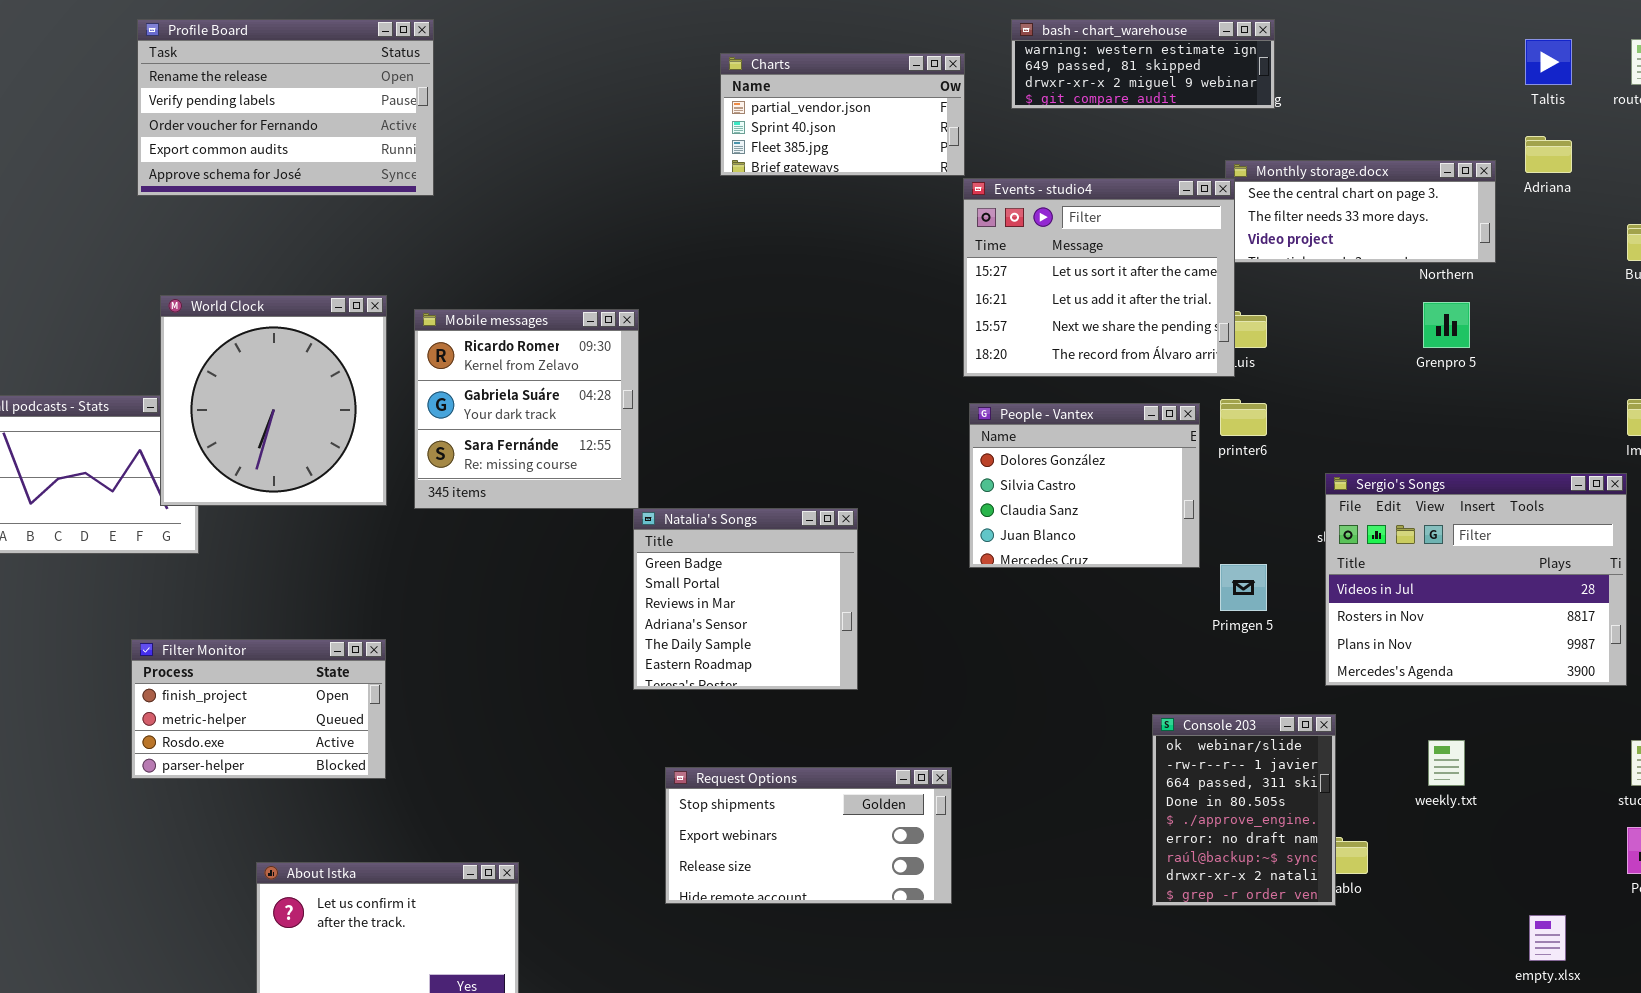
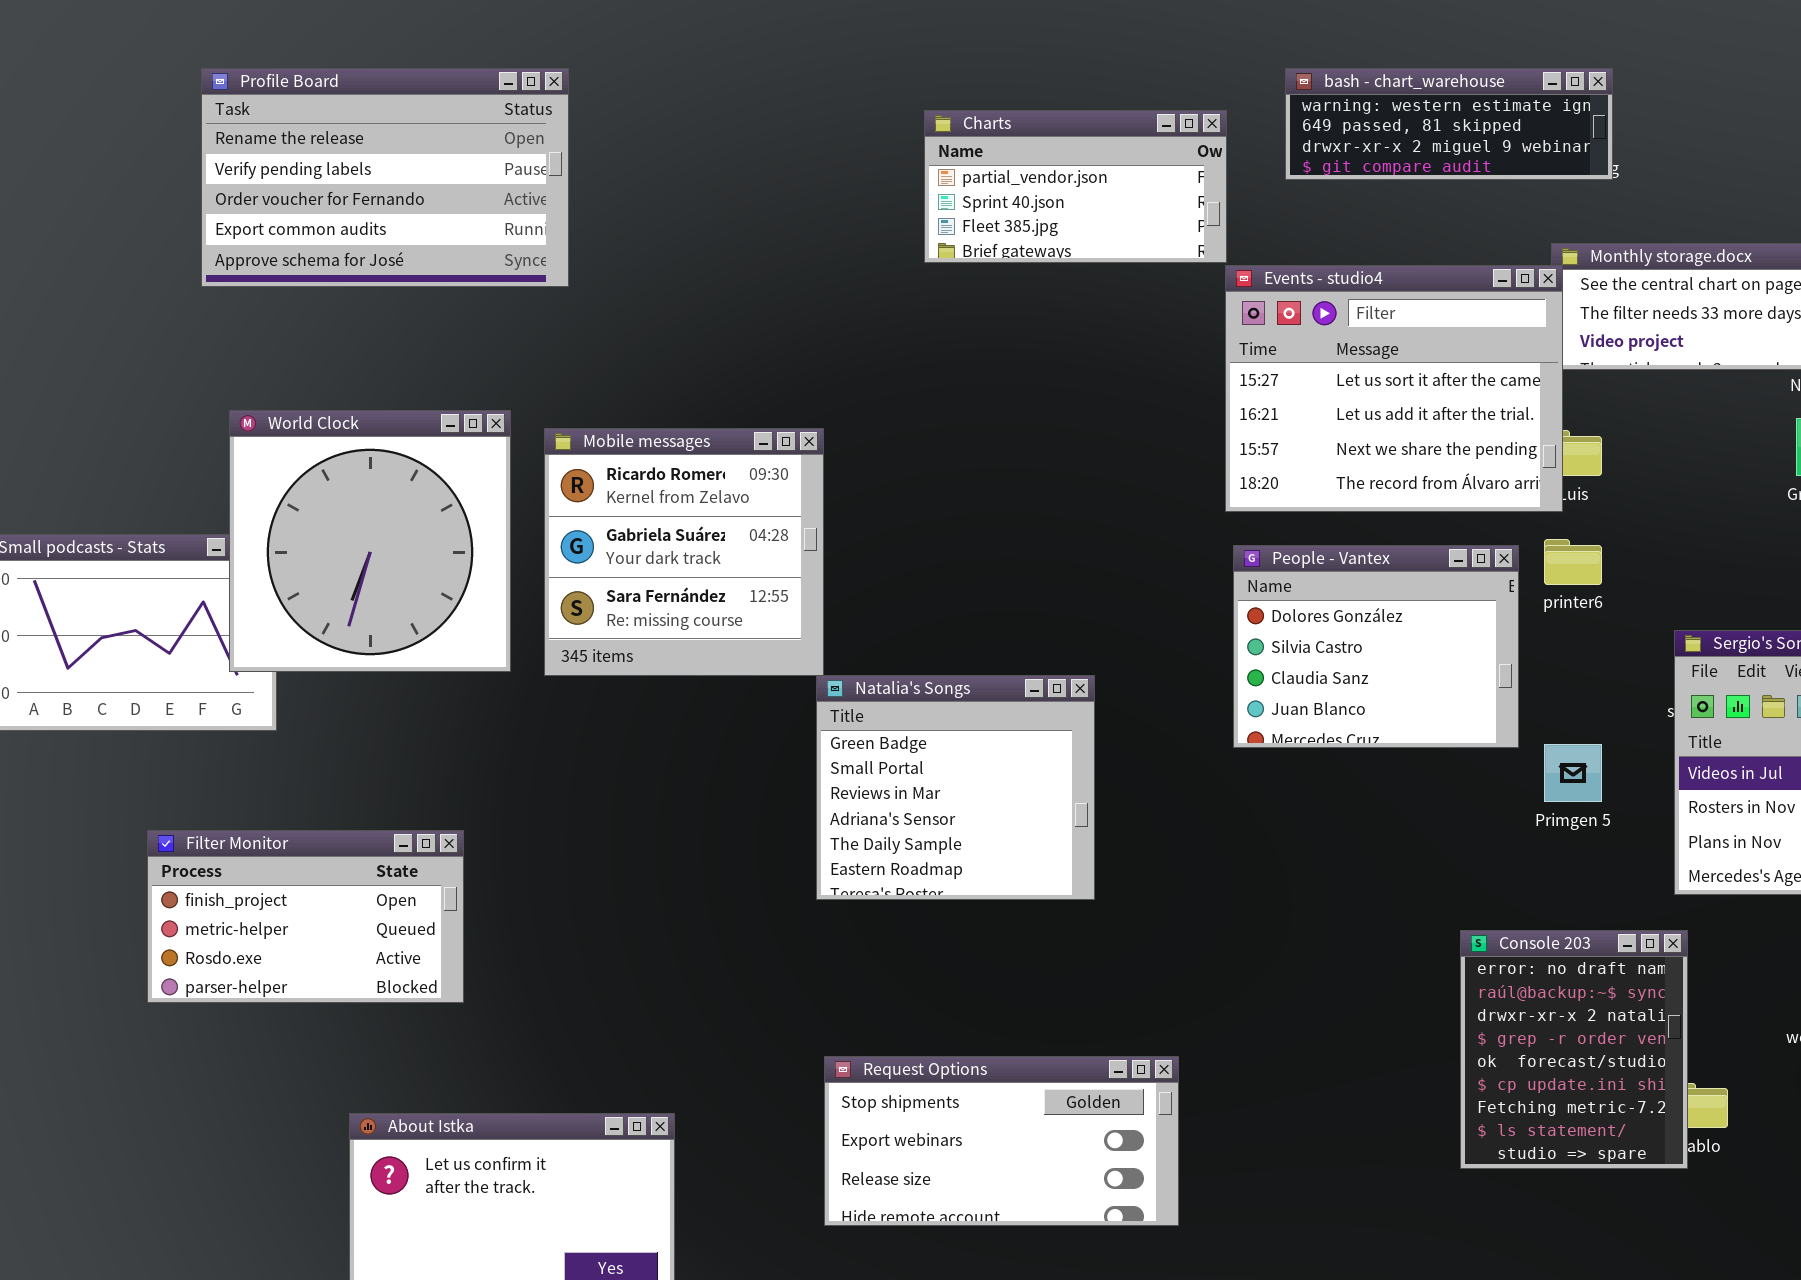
Filter Monitor: [131,639,386,779] -> [147,830,464,1003], moved
Console 203: [1152,714,1336,906] -> [1460,930,1688,1169], scrolled down 5 rows
Request Options: [665,767,952,904] -> [824,1056,1179,1226], moved

